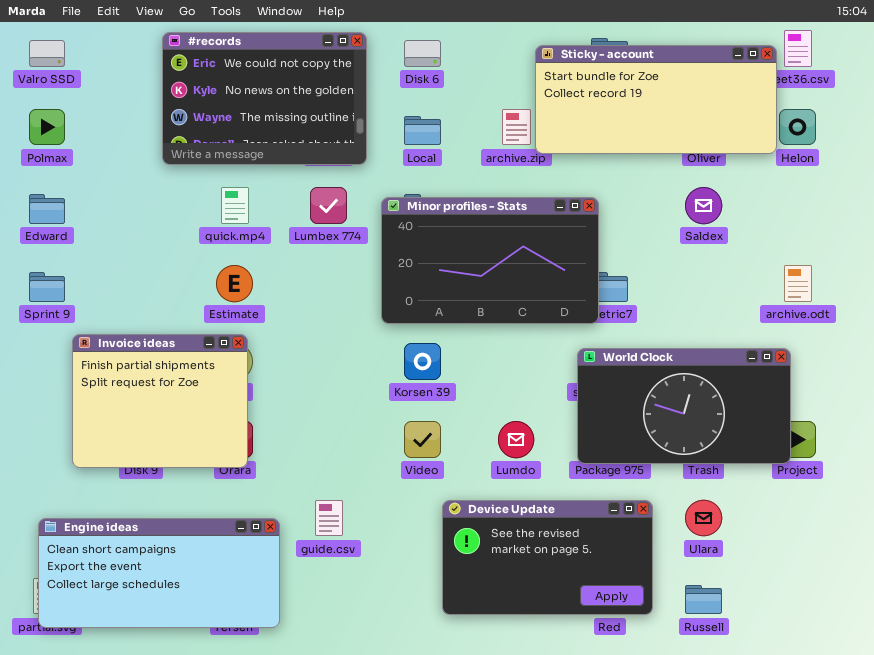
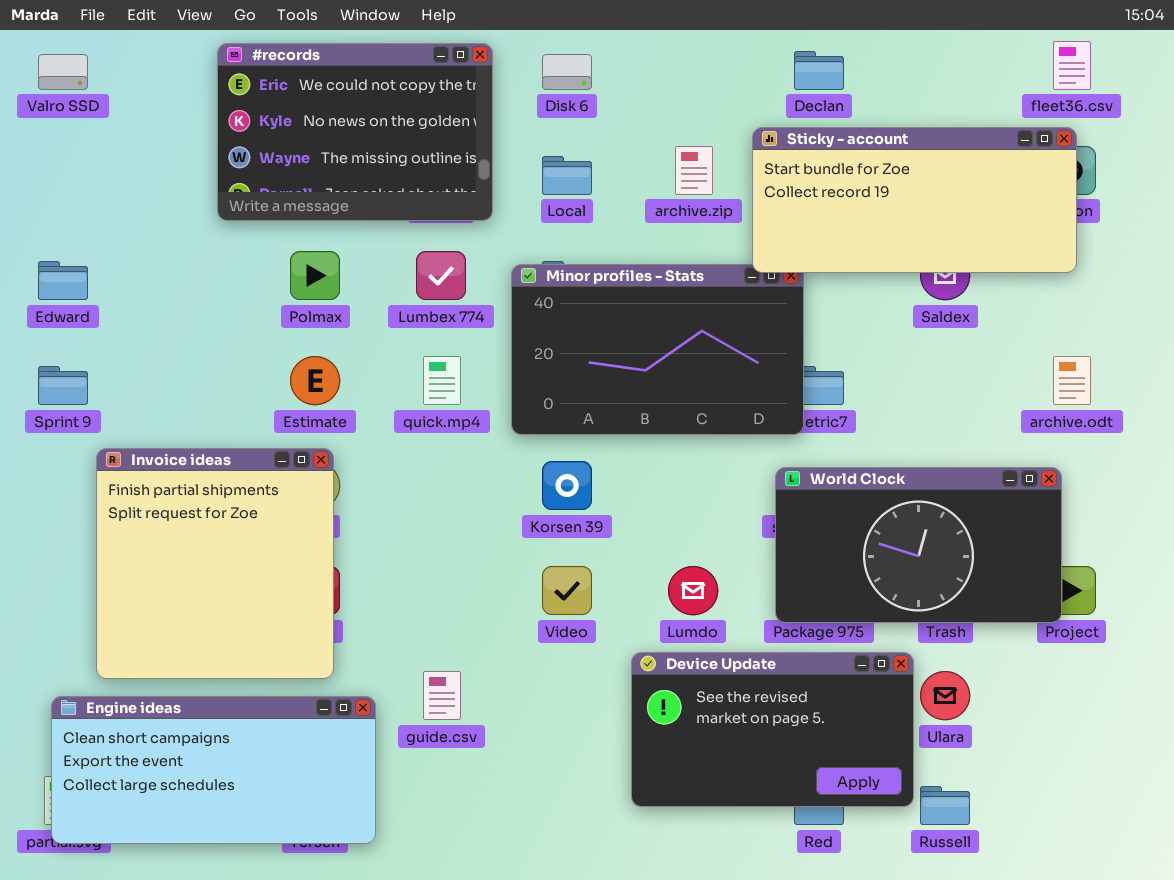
Sticky - account: [535,45,777,154] -> [752,127,1077,273], moved
Polmax: [29,109,65,145] -> [290,251,340,300], moved
quick.mp4: [221,187,249,224] -> [423,356,461,405], moved
Invoice ideas: [72,334,248,468] -> [96,448,334,679], resized
Device Update: [442,500,653,615] -> [631,652,914,807], moved

